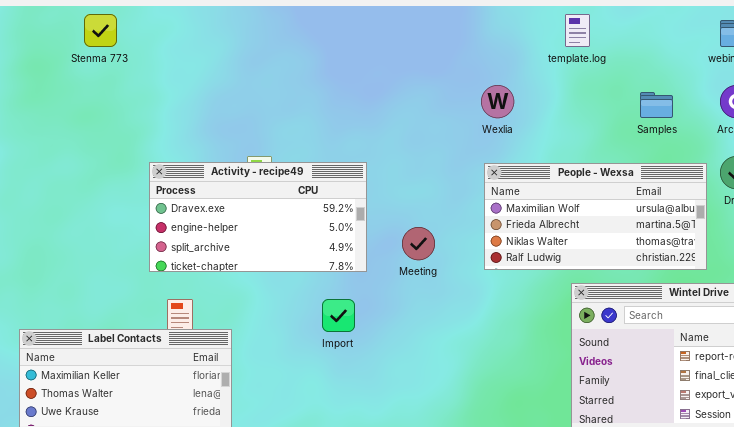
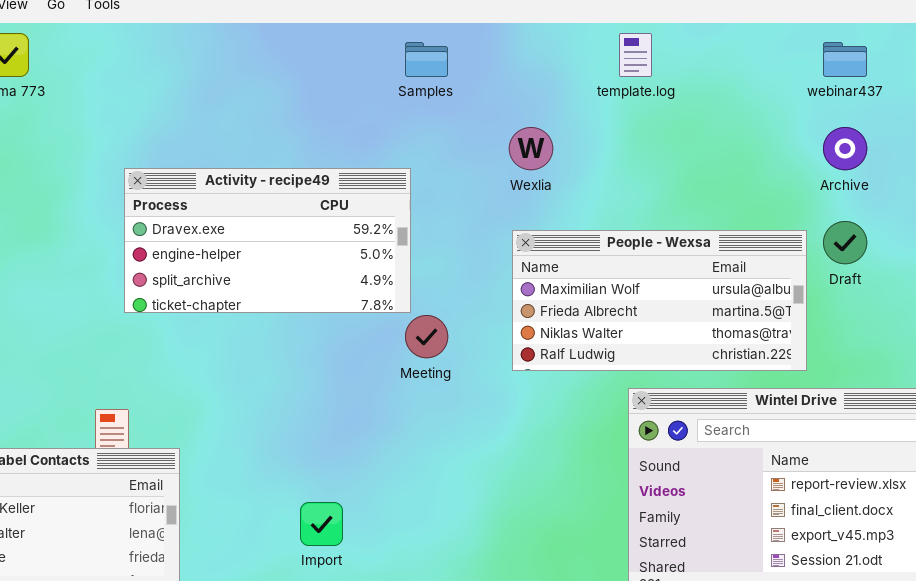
Samples: [640,92,673,118] -> [405,42,448,77], moved
Activity - recipe49: [149,162,367,272] -> [124,168,411,313], moved
Import: [322,299,355,332] -> [300,502,343,546], moved

